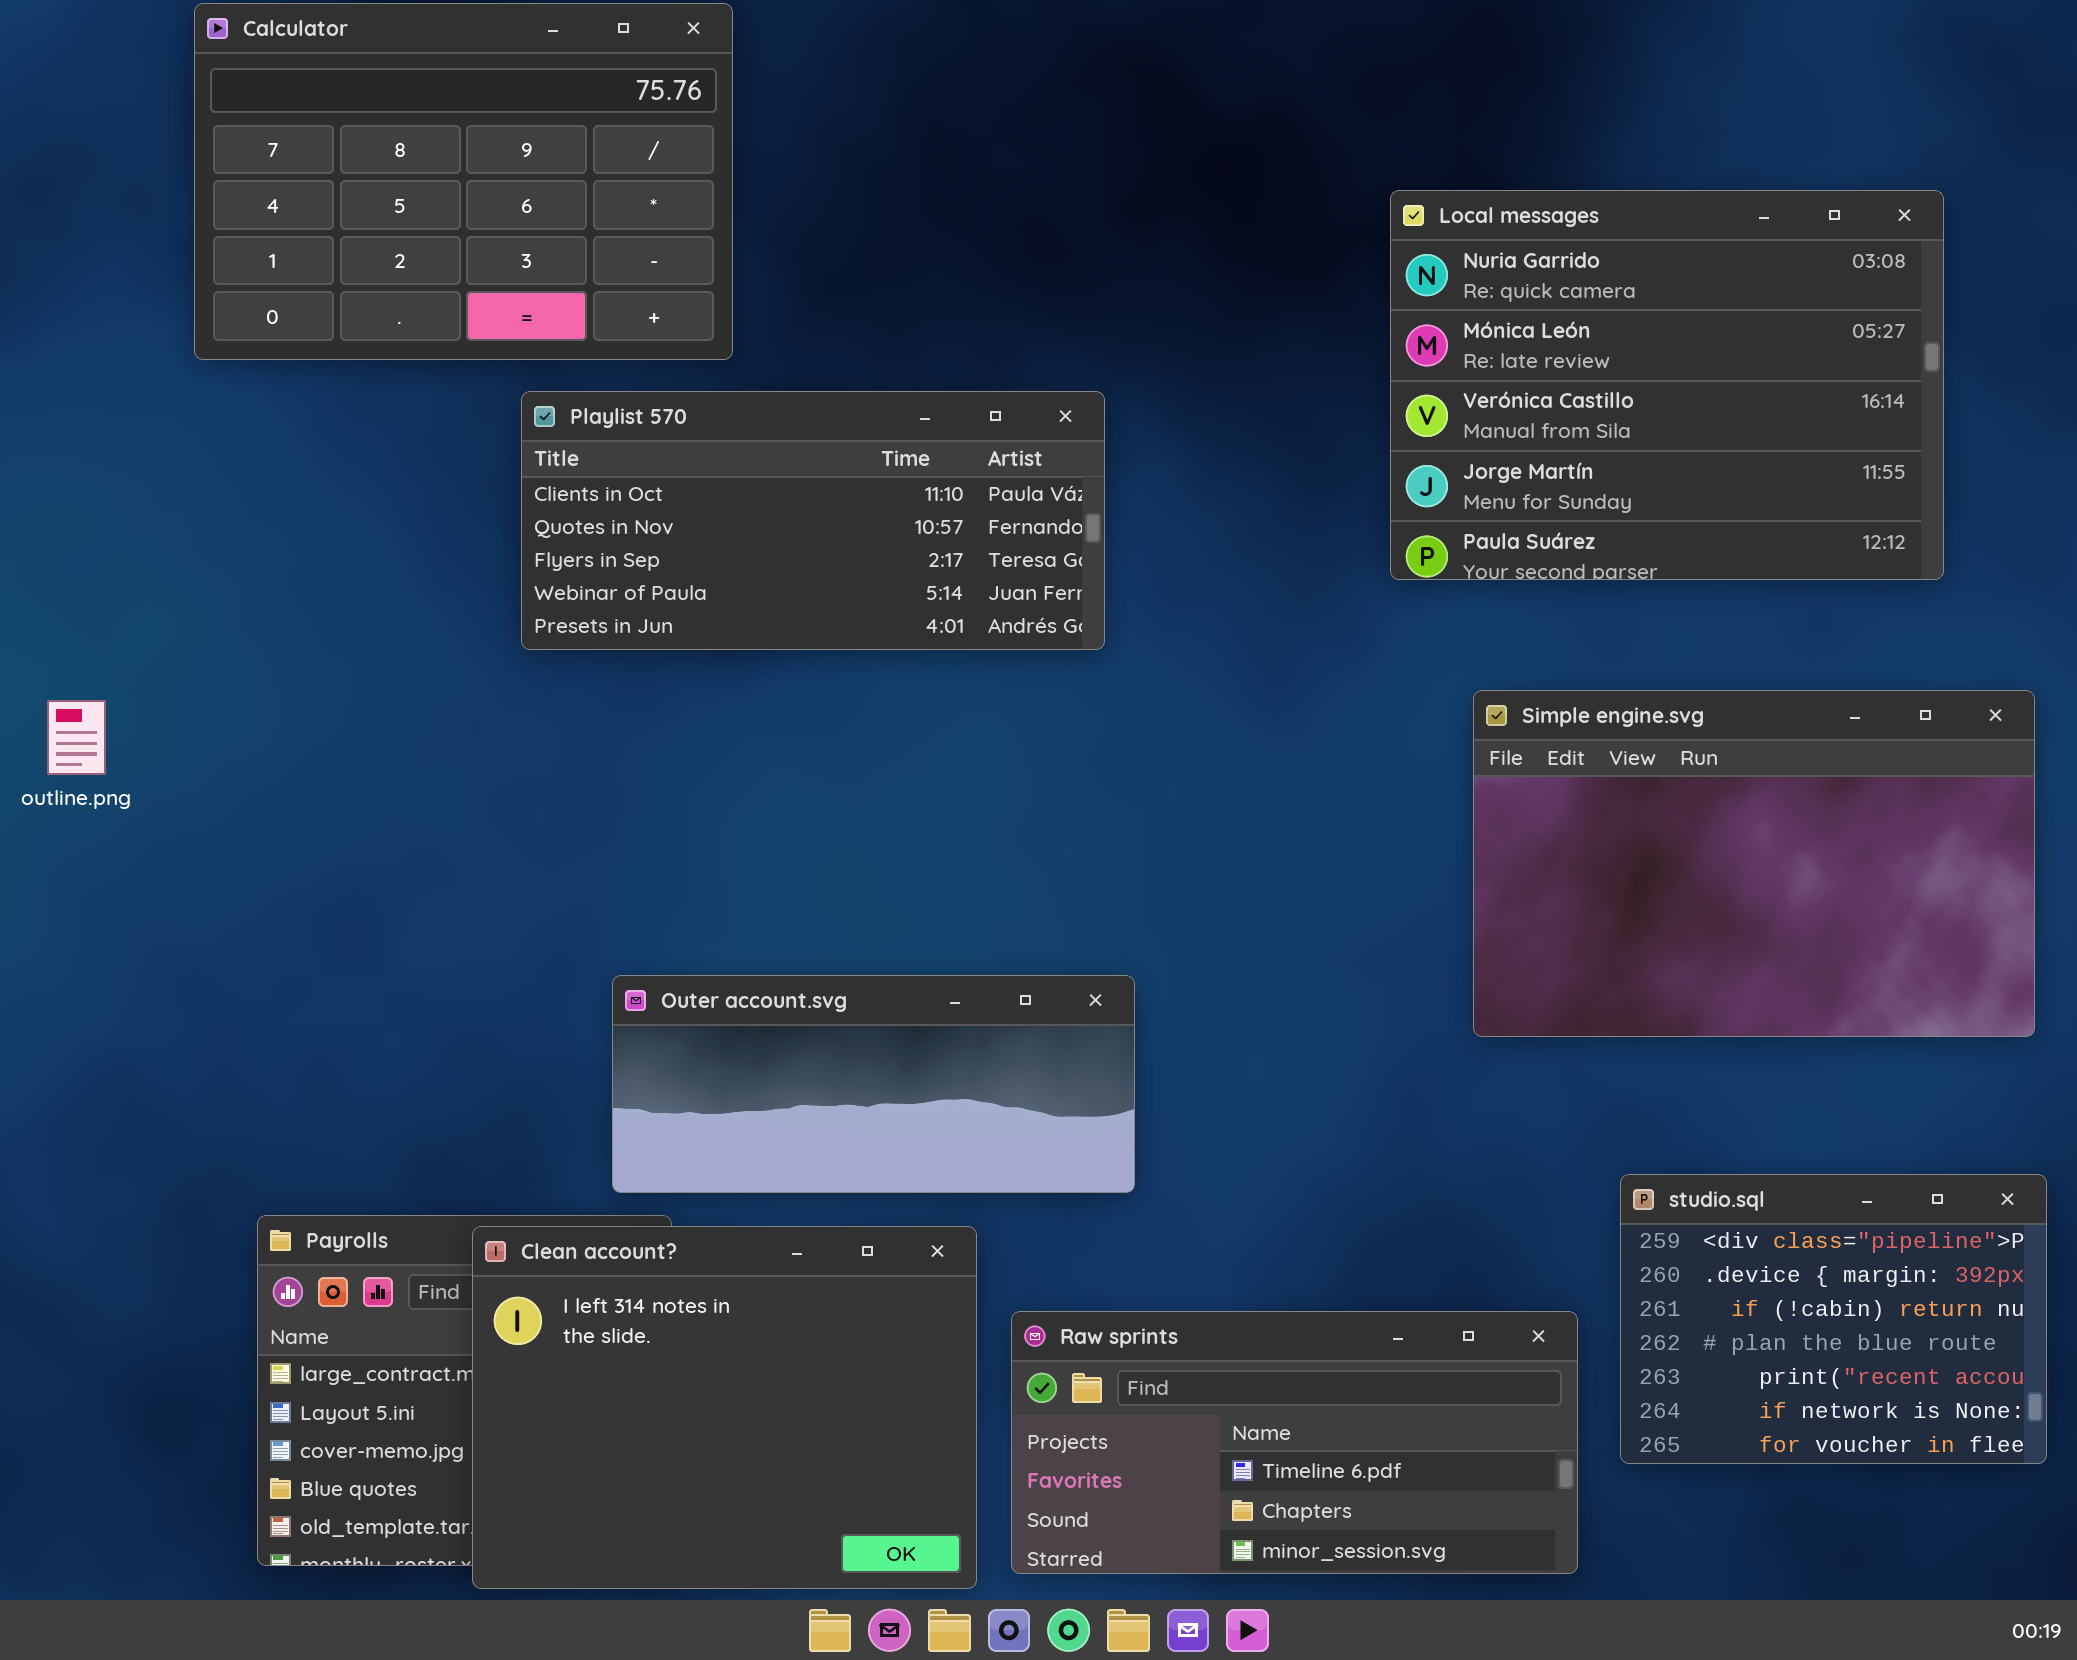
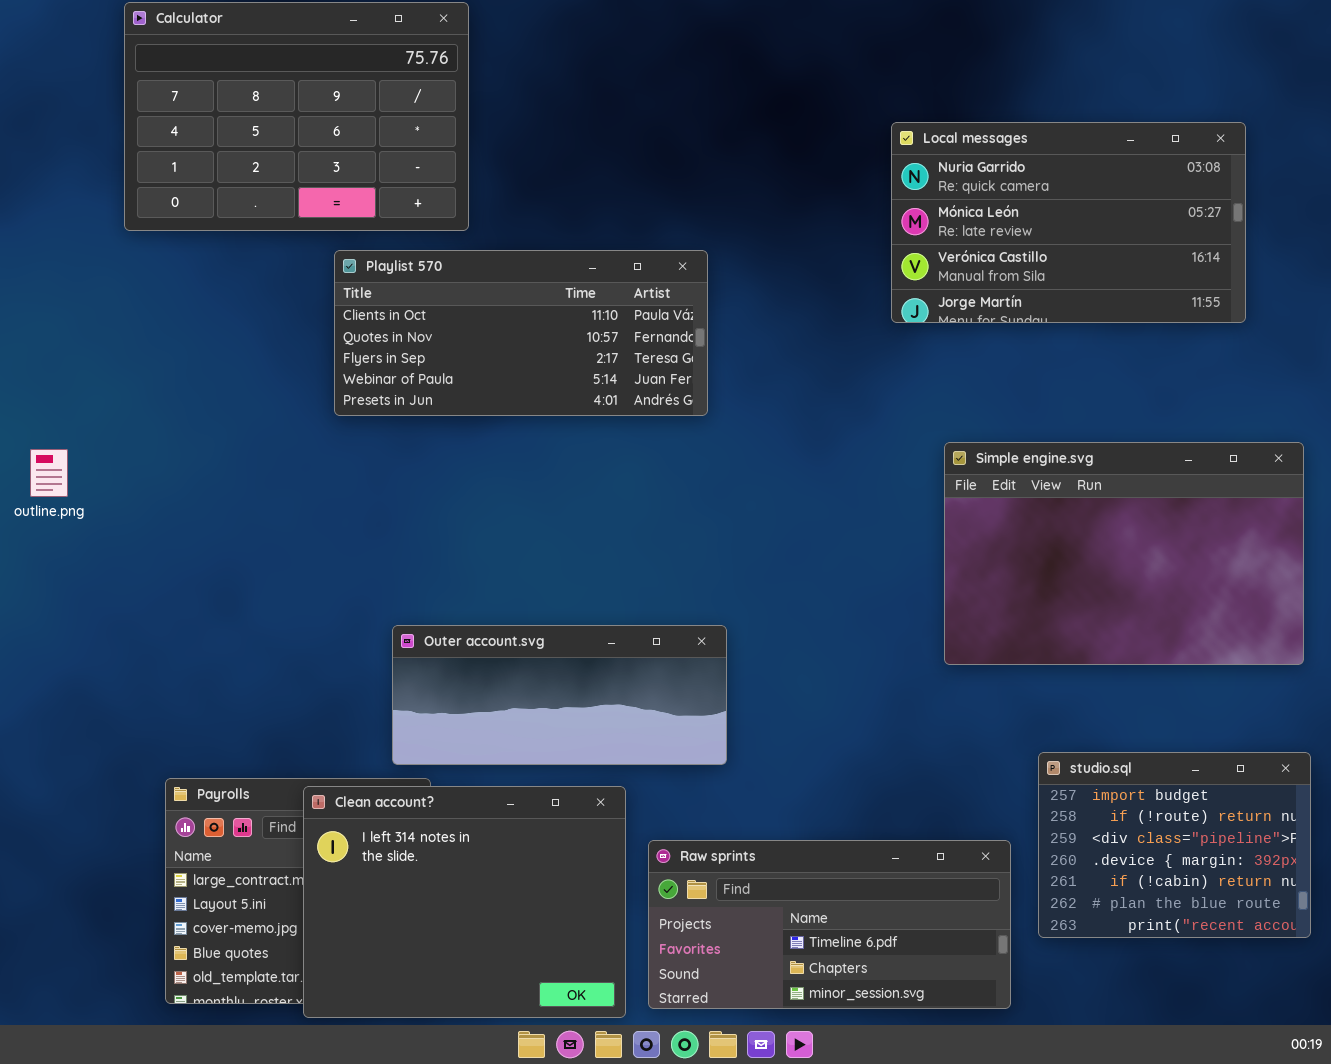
Local messages: [1390,190,1944,580] -> [891,122,1246,323], resized
studio.sql: [1620,1174,2047,1464] -> [1038,752,1311,938], scrolled up 2 rows

